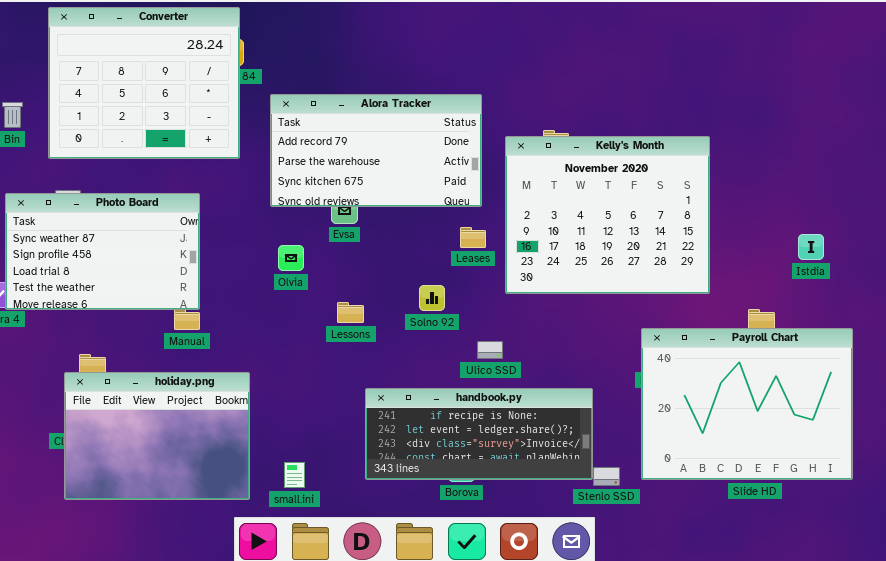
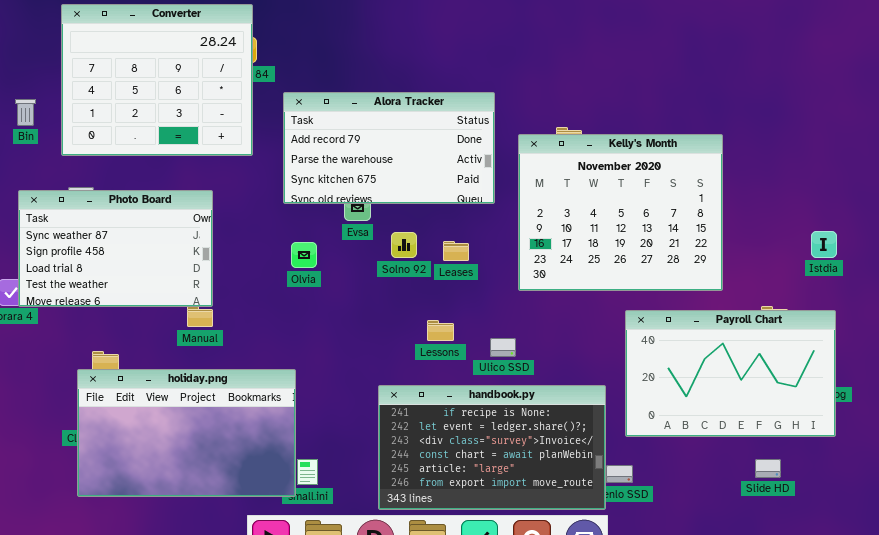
Leases: [460,227,486,248] -> [443,241,469,261], moved
Solno 92: [419,285,445,311] -> [391,232,417,258], moved
Lessons: [337,302,364,323] -> [427,320,454,341], moved
Payroll Chart: [641,328,853,480] -> [625,310,836,437], moved, resized
holiday.png: [64,372,250,500] -> [77,369,296,497], resized
handbook.py: [365,388,593,480] -> [378,385,606,510], resized

